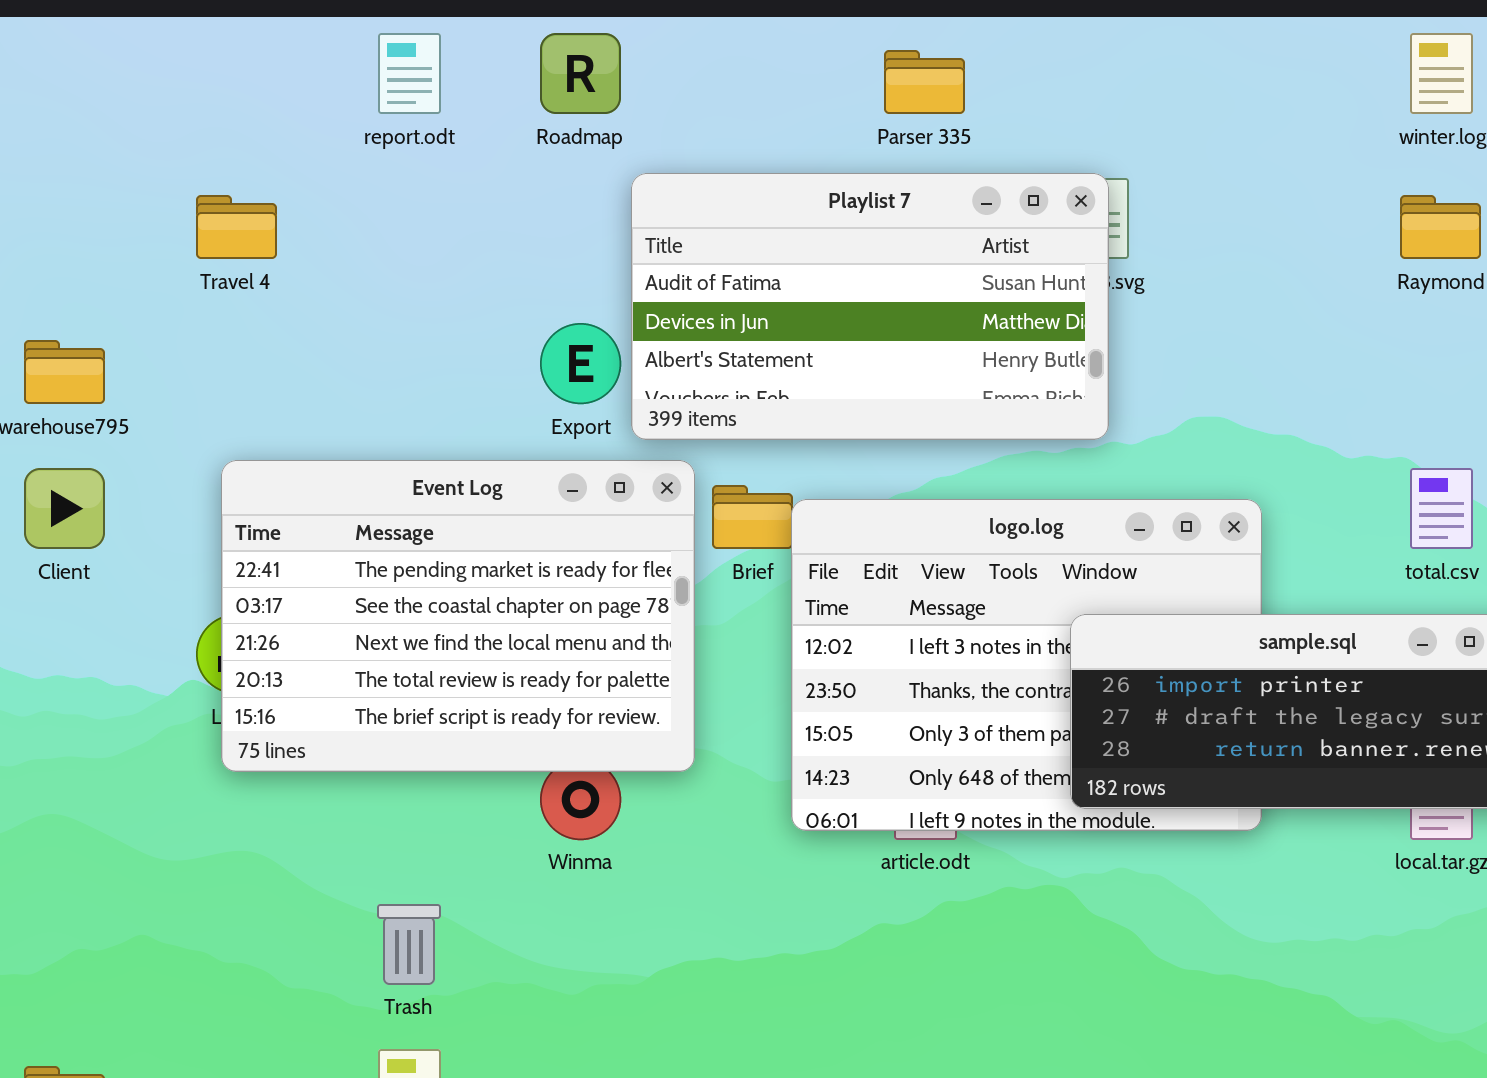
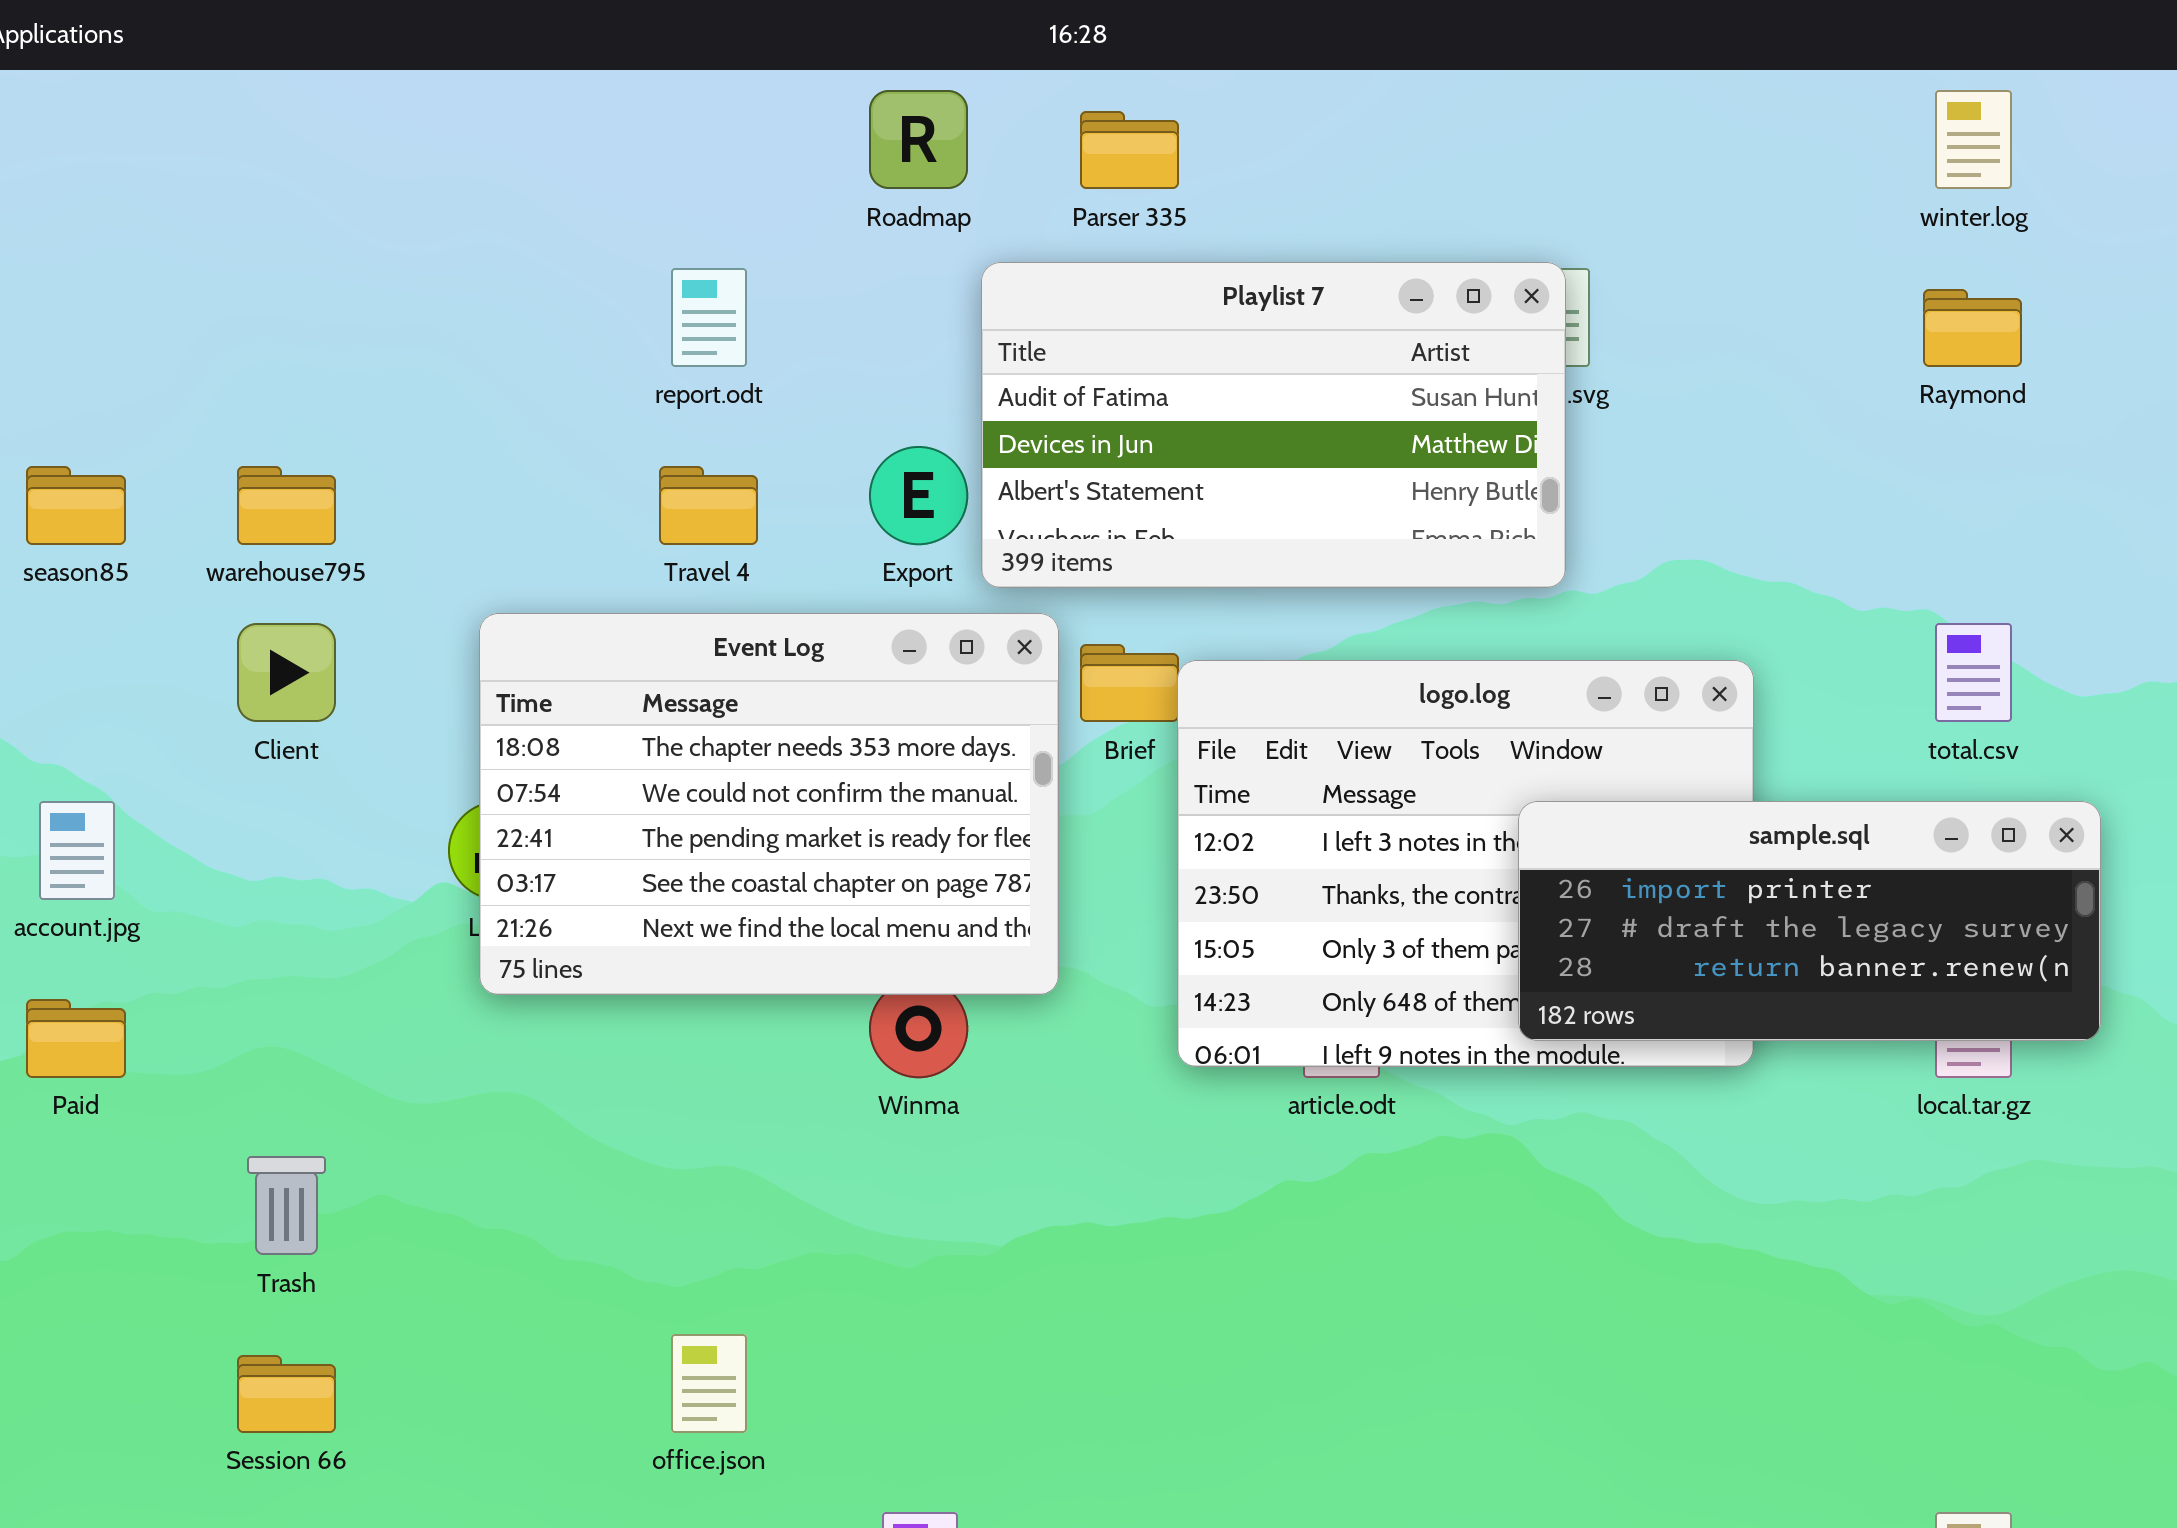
report.odt: [378,33,441,114] -> [671,268,747,367], moved
Parser 335: [884,50,965,114] -> [1080,111,1179,189], moved
Travel 4: [196,195,277,259] -> [659,466,758,545], moved
Event Log: [221,460,695,772] -> [479,613,1059,995], scrolled up 2 rows
Trash: [377,904,441,985] -> [247,1156,326,1255], moved

